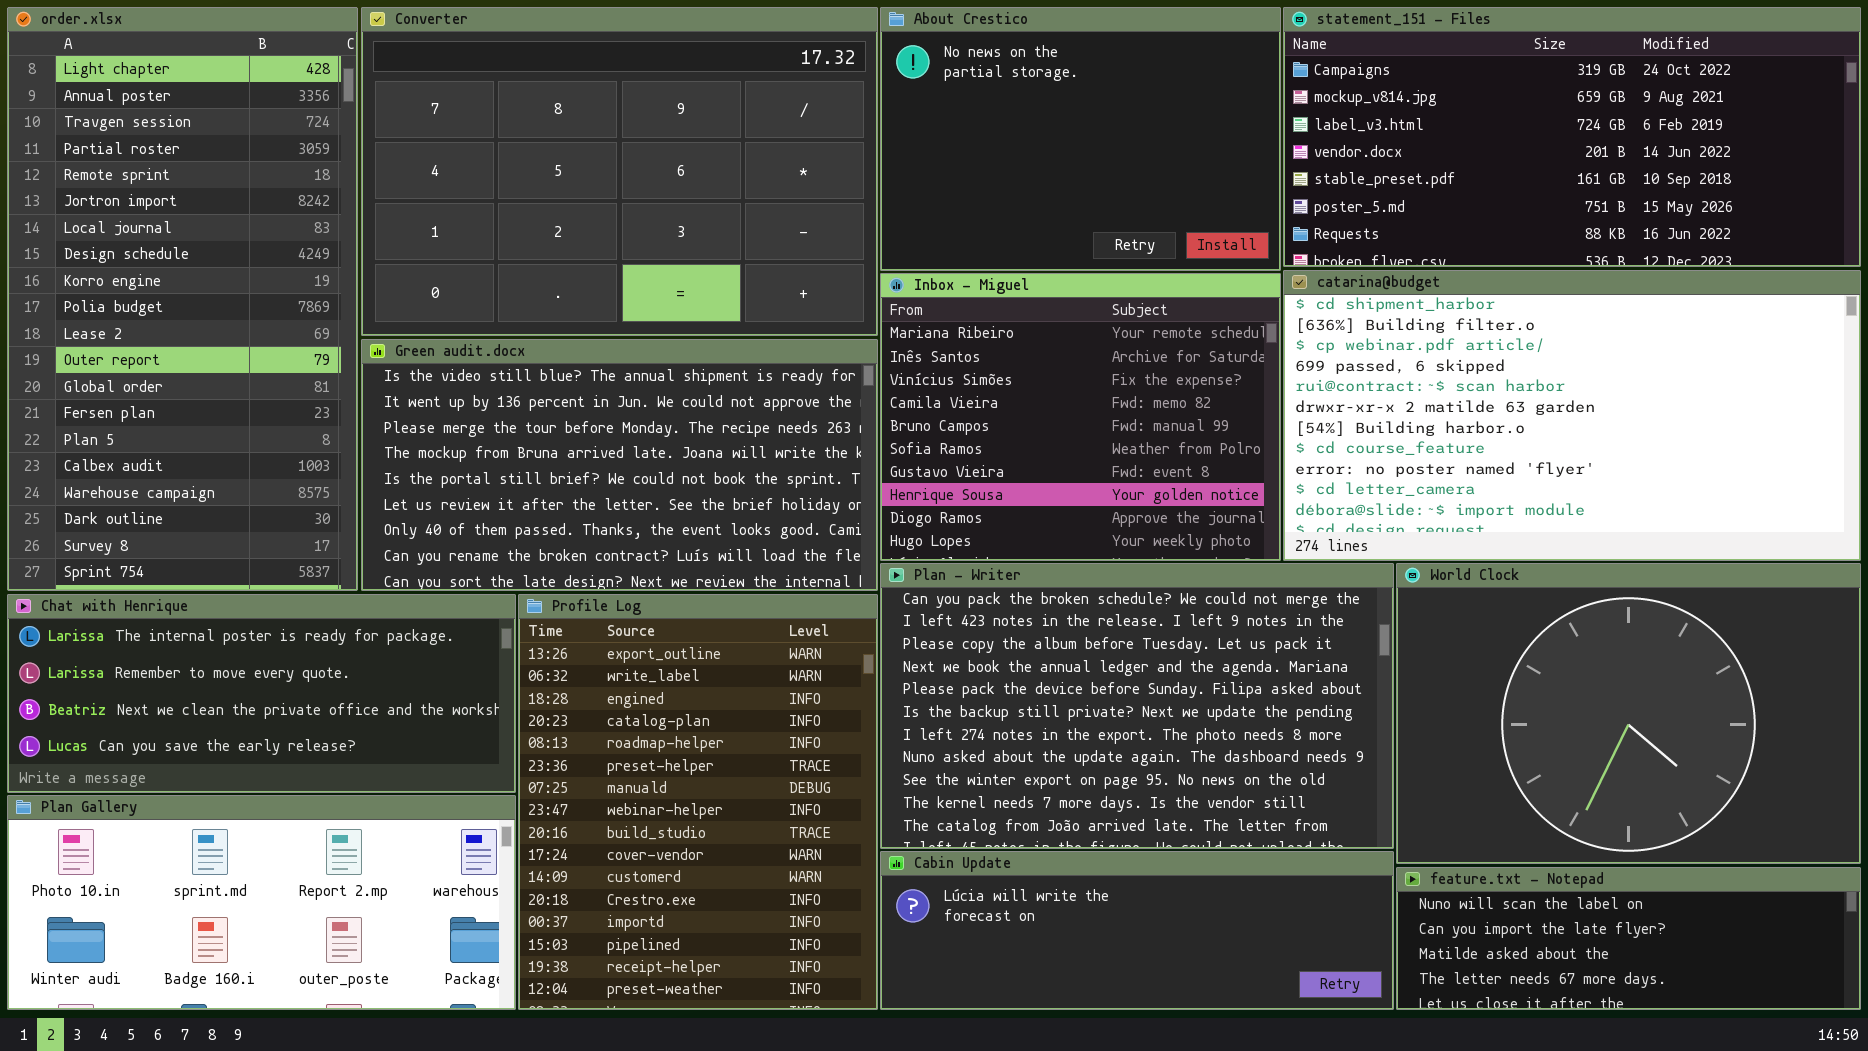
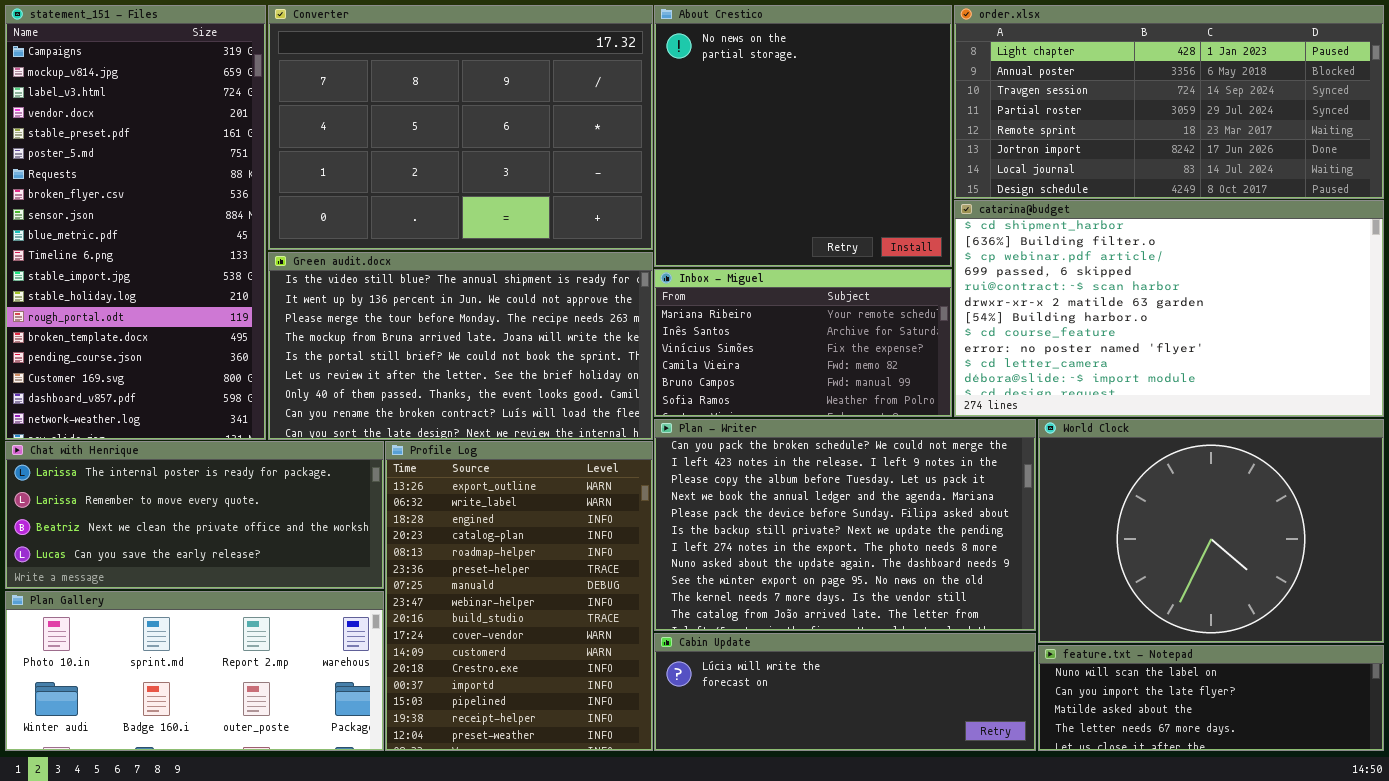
order.xlsx: [7,7,358,591] -> [954,5,1384,199], moved, resized
About Crestico: [880,7,1281,271] -> [654,5,952,267], resized
statement_151 - Files: [1283,7,1861,267] -> [5,5,266,440], moved, resized
Inbox - Miguel: [880,273,1281,561] -> [654,269,952,417], resized

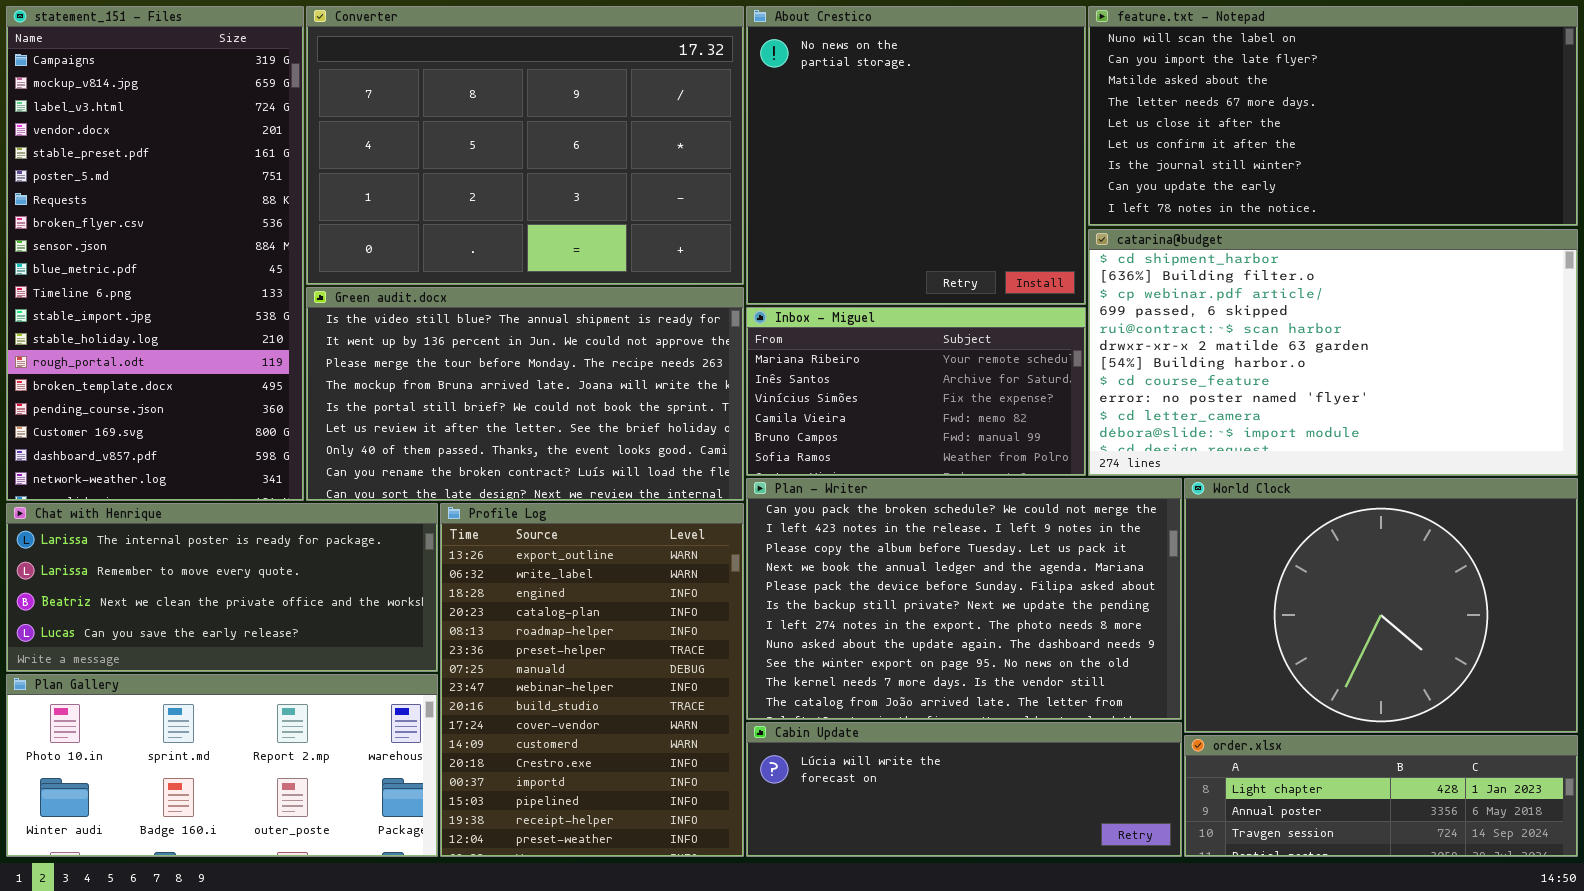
order.xlsx: [954,5,1384,199] -> [1184,735,1578,857], moved, resized
feature.txt - Notepad: [1038,645,1384,751] -> [1088,6,1578,226], moved, resized

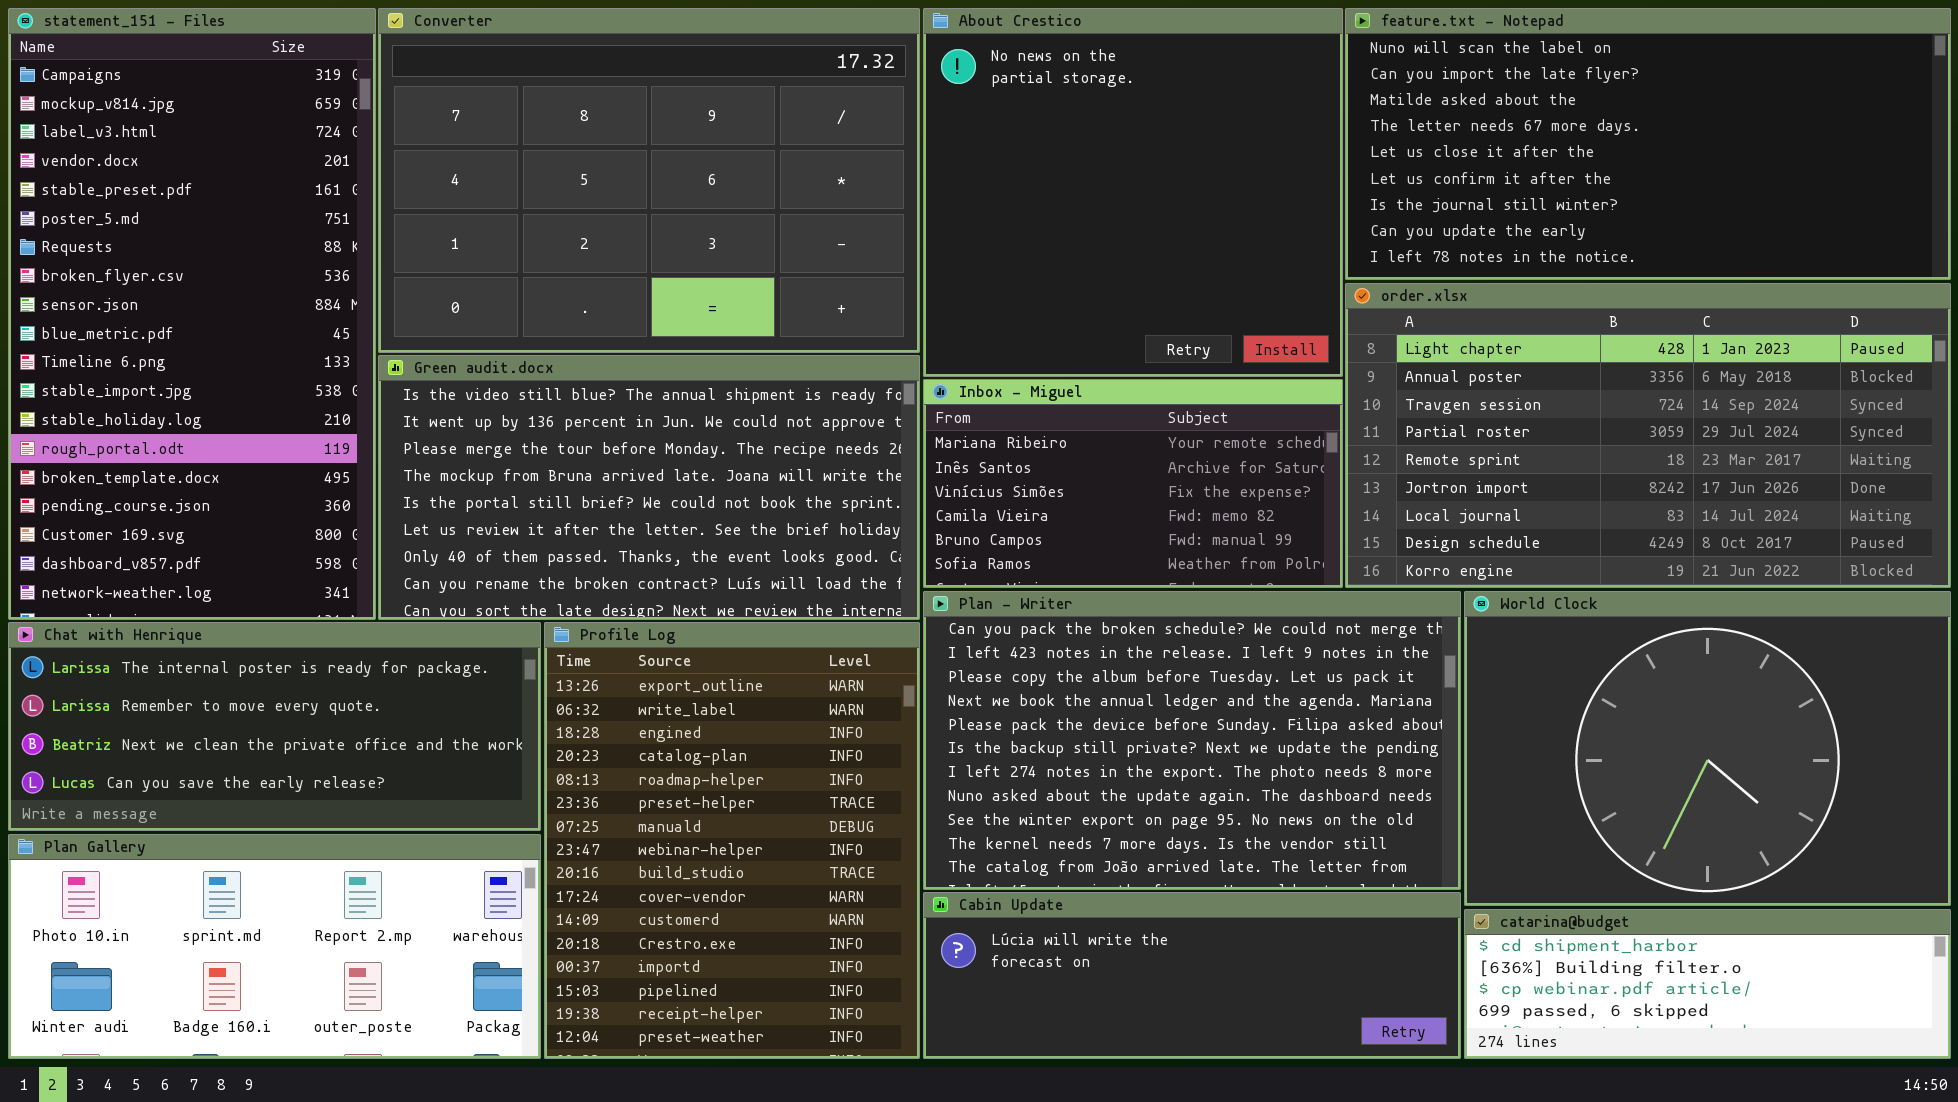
catarina@budget: [1088,229,1578,476] -> [1464,909,1951,1059], moved, resized
order.xlsx: [1184,735,1578,857] -> [1345,283,1951,588], moved, resized

